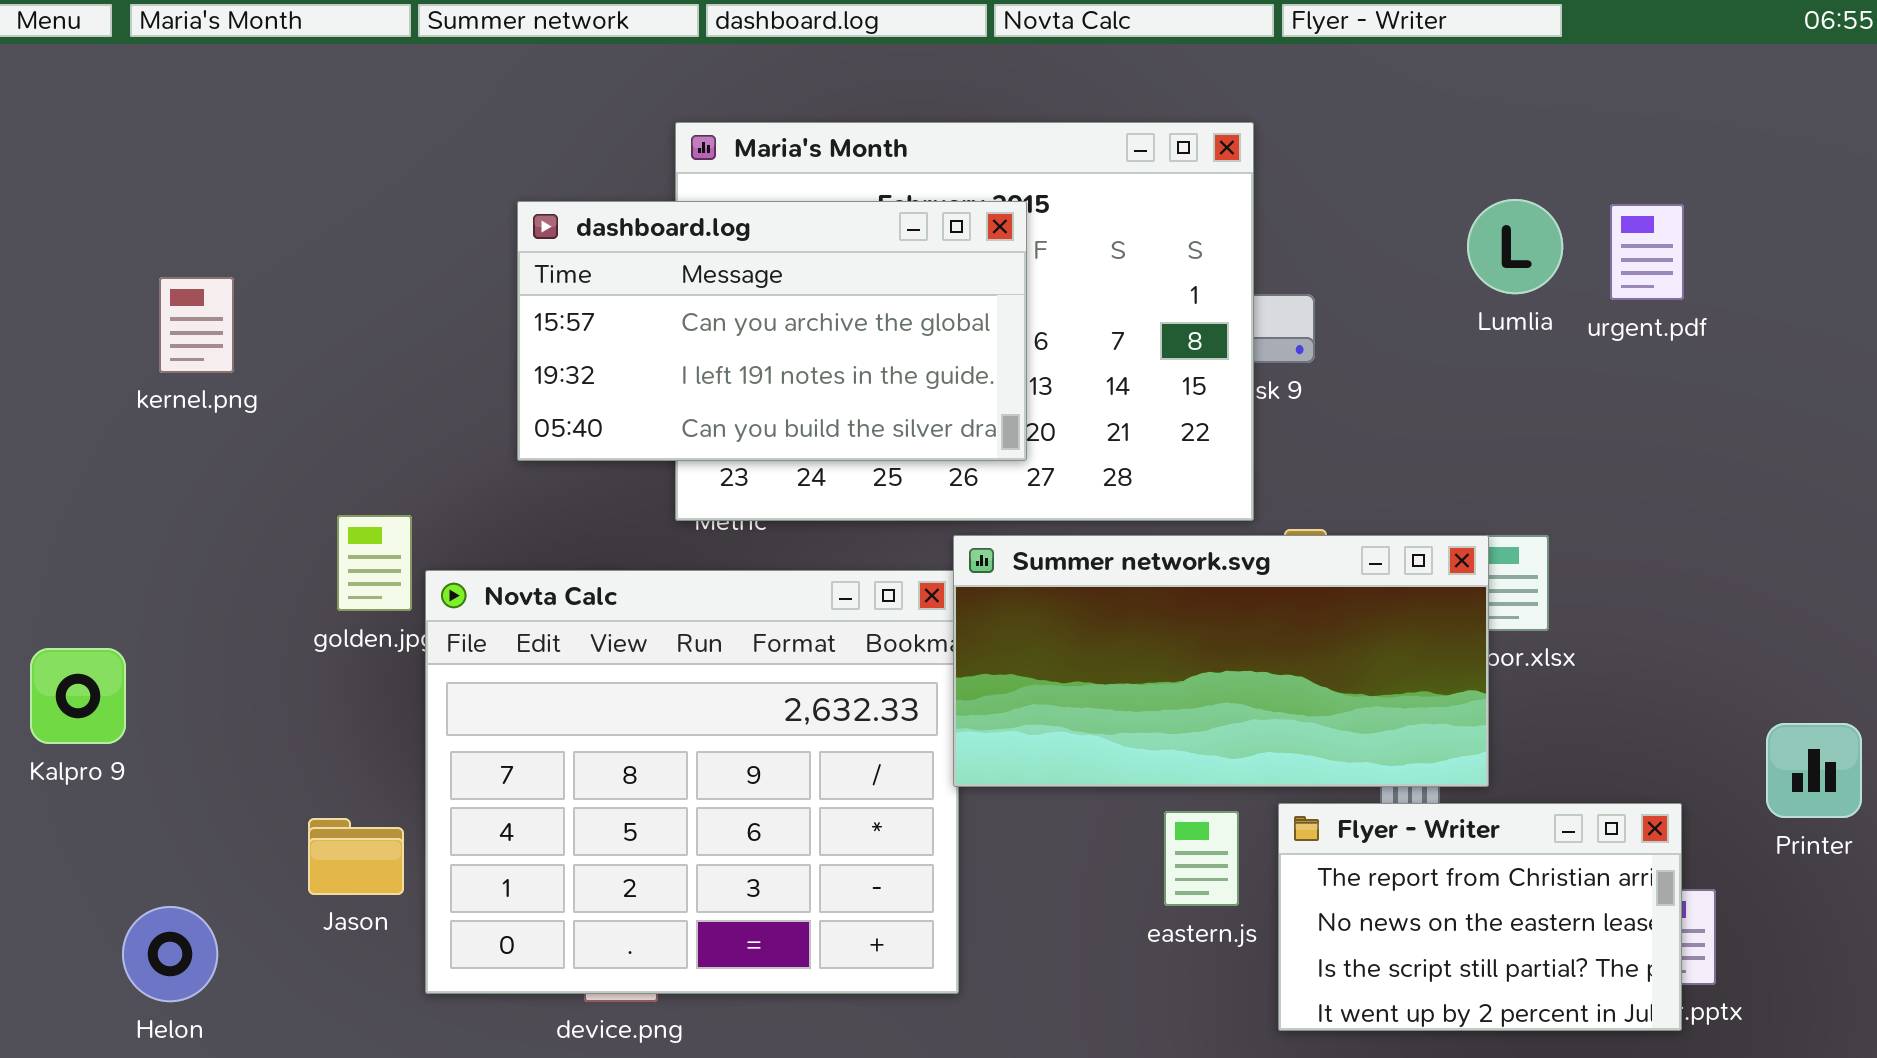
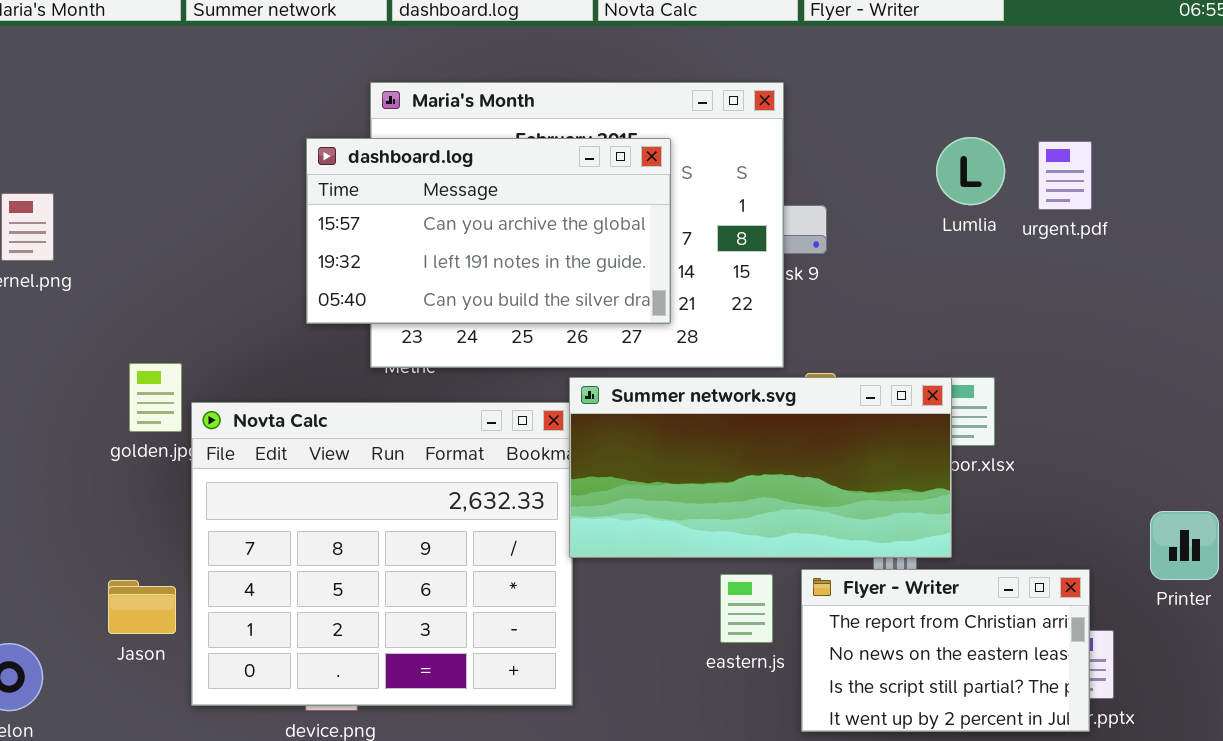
dashboard.log: [517,201,1027,461] -> [306,138,671,324], moved

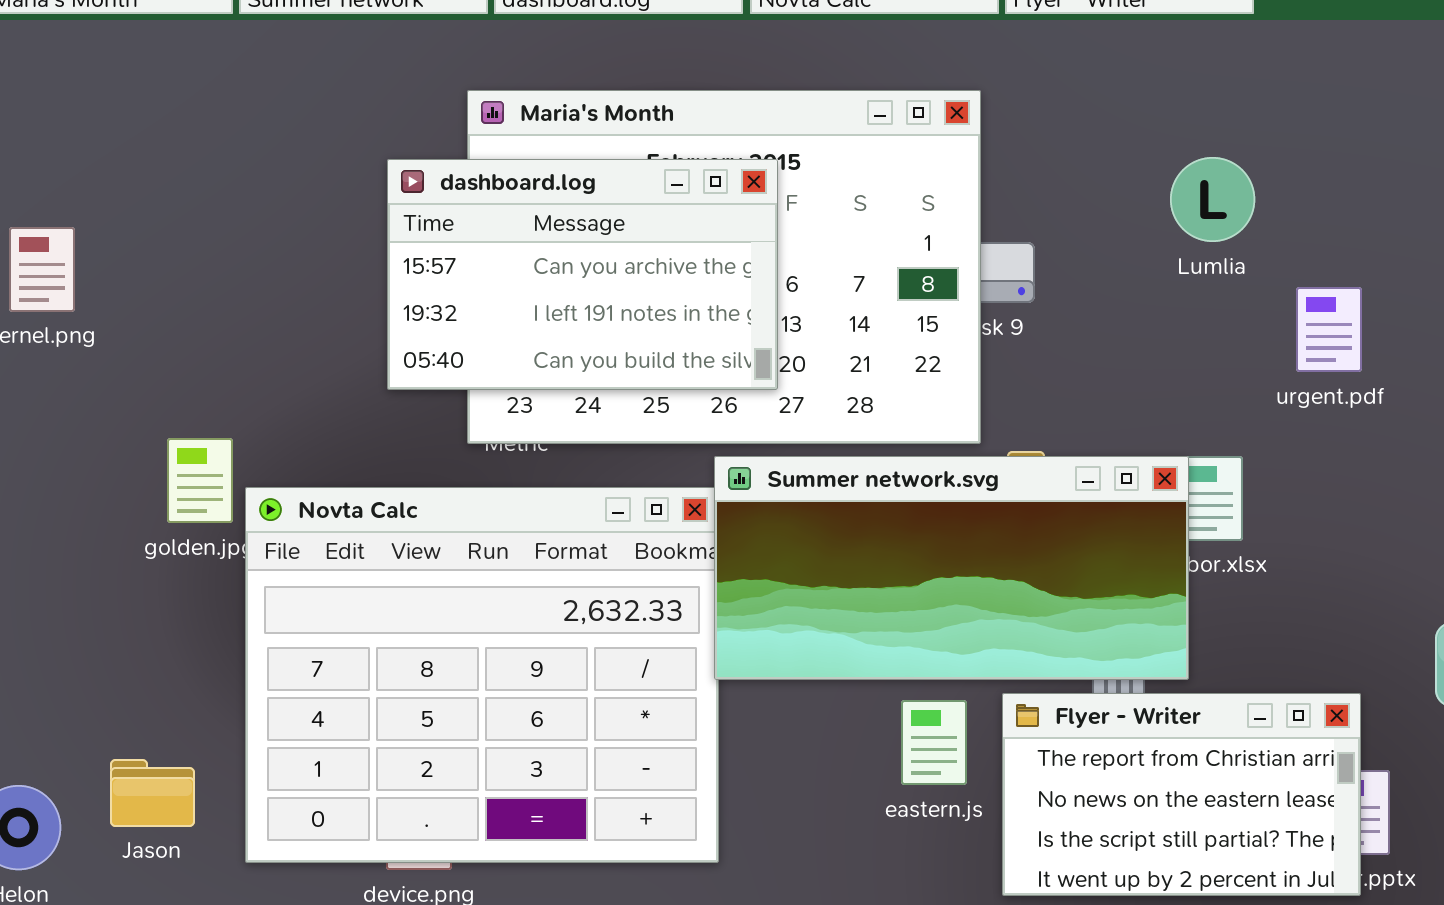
dashboard.log: [306,138,671,324] -> [387,159,778,390], resized
urgent.pdf: [1038,141,1092,210] -> [1296,287,1362,372], moved
Jason: [108,580,176,634] -> [110,759,195,827], moved

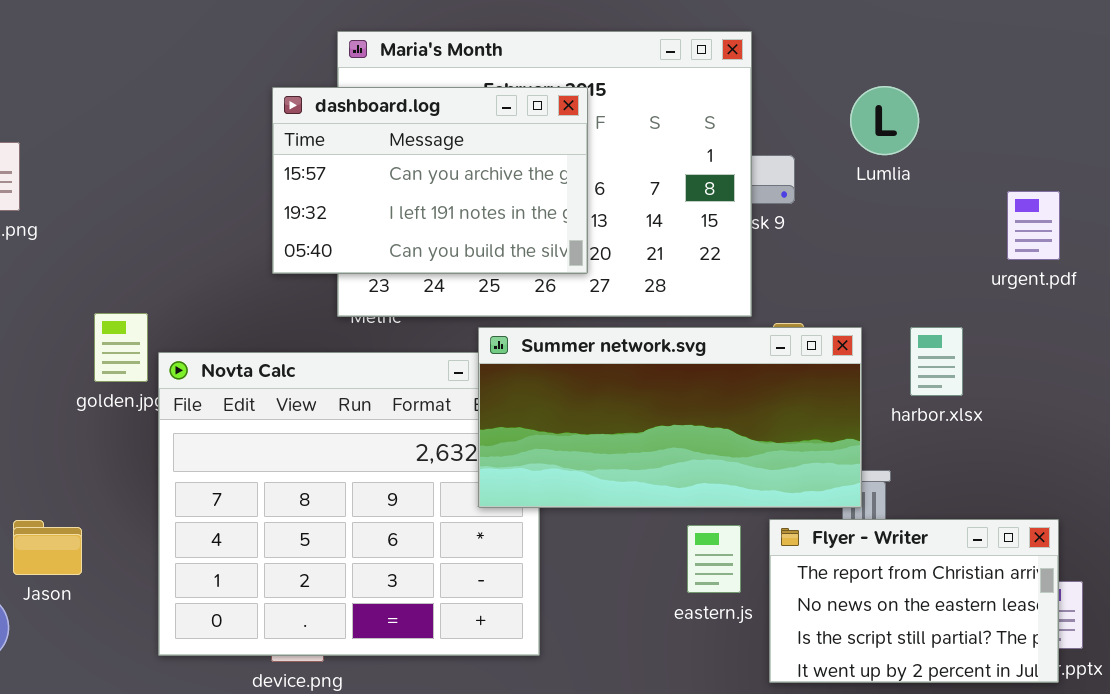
Lumlia: [1170,157,1255,242] -> [850,86,919,155], moved
Summer network.svg: [714,456,1189,680] -> [478,327,862,508], moved
Jason: [110,759,195,827] -> [13,520,82,575], moved

